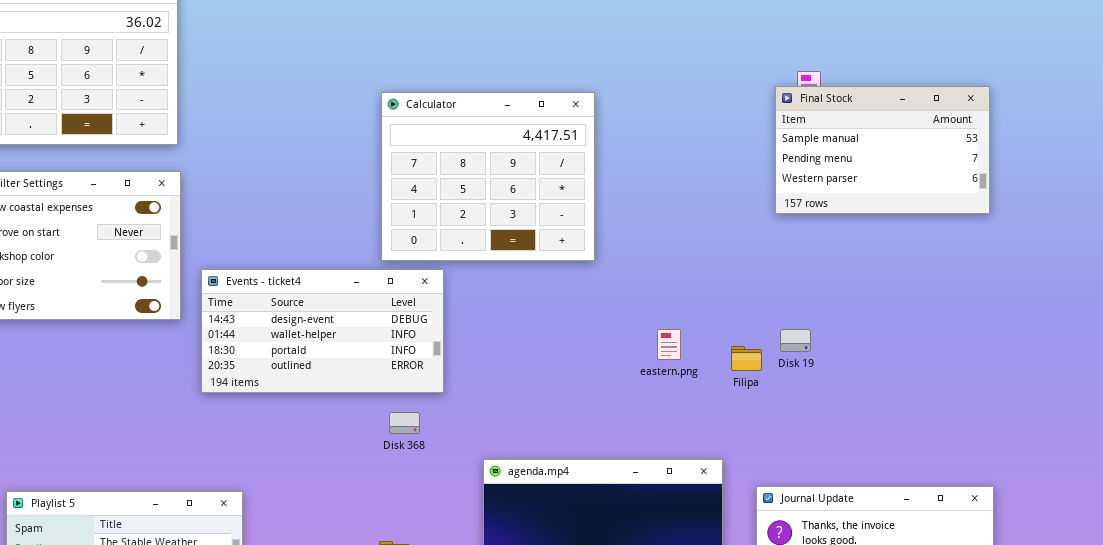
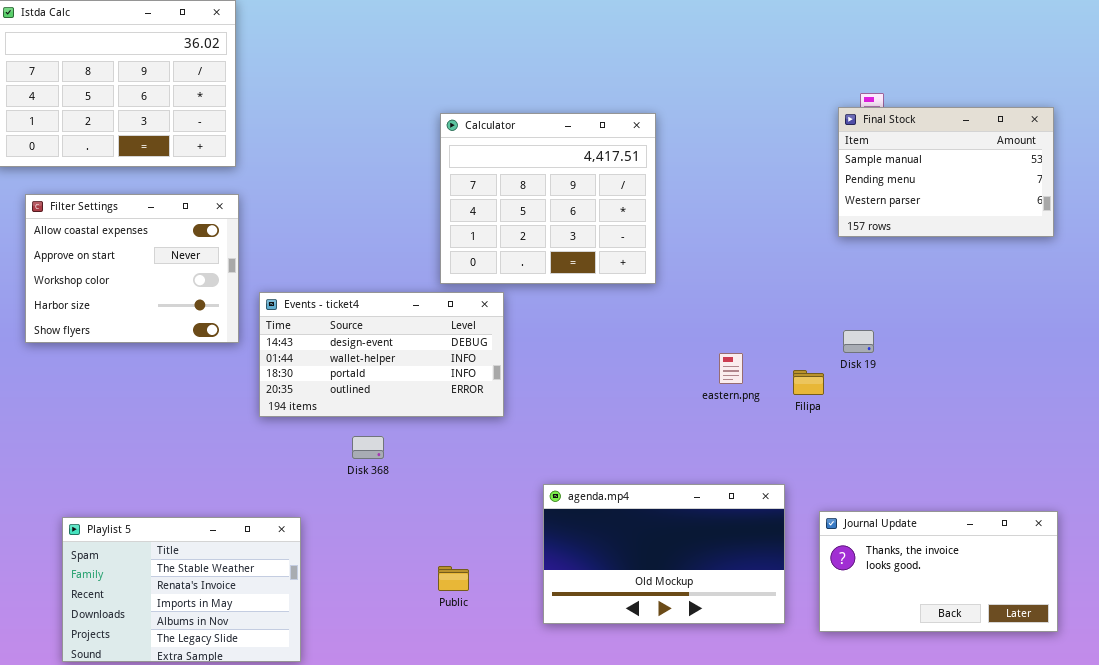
Disk 19: [780,329,811,352] -> [843,330,874,353], moved
Disk 368: [389,412,420,434] -> [352,436,384,459], moved

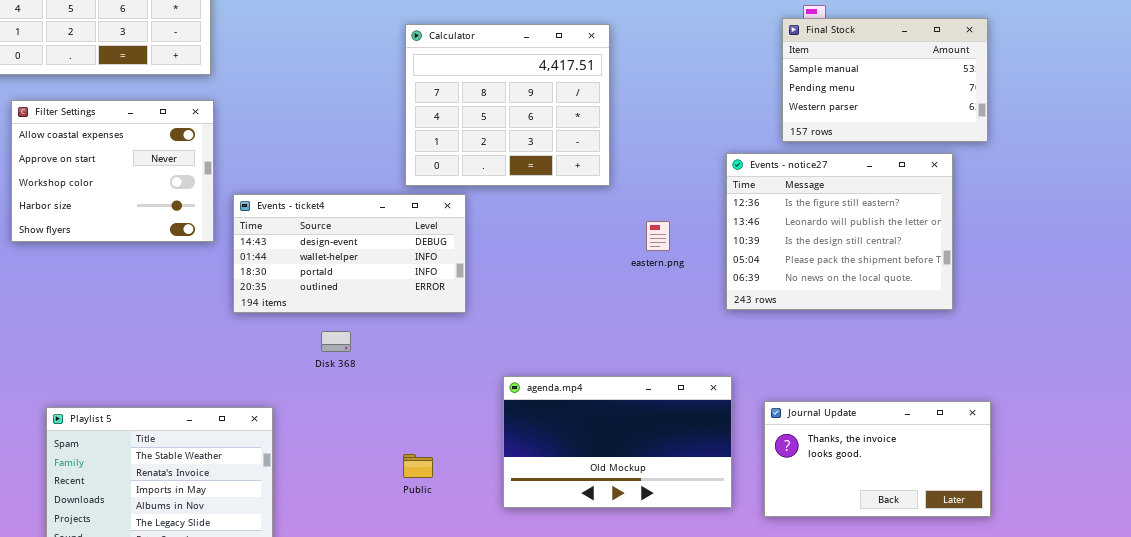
Events - notice27: none -> [726,153,953,310], opened
eastern.png: [719,353,743,384] -> [646,221,670,251], moved

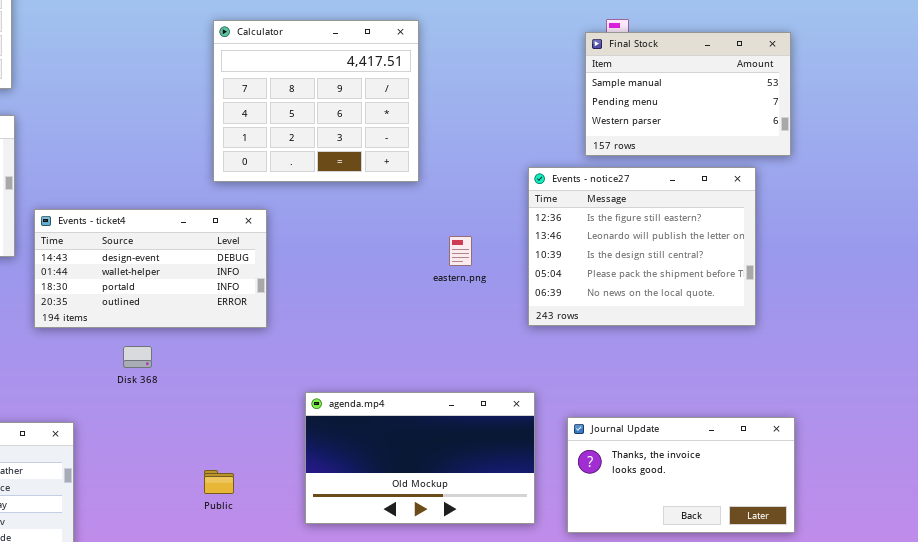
Calculator: [405,24,610,186] -> [213,20,419,182], moved

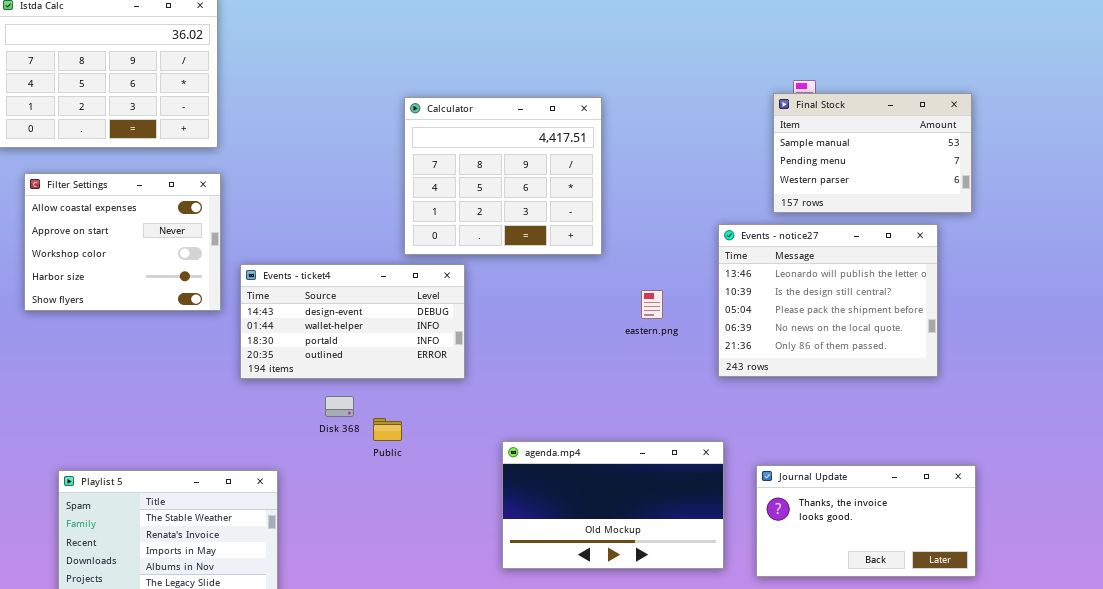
Calculator: [213,20,419,182] -> [404,97,602,255], moved
Events - notice27: [528,167,756,326] -> [718,224,938,377], scrolled down 1 row
Public: [204,470,234,494] -> [373,418,402,441], moved

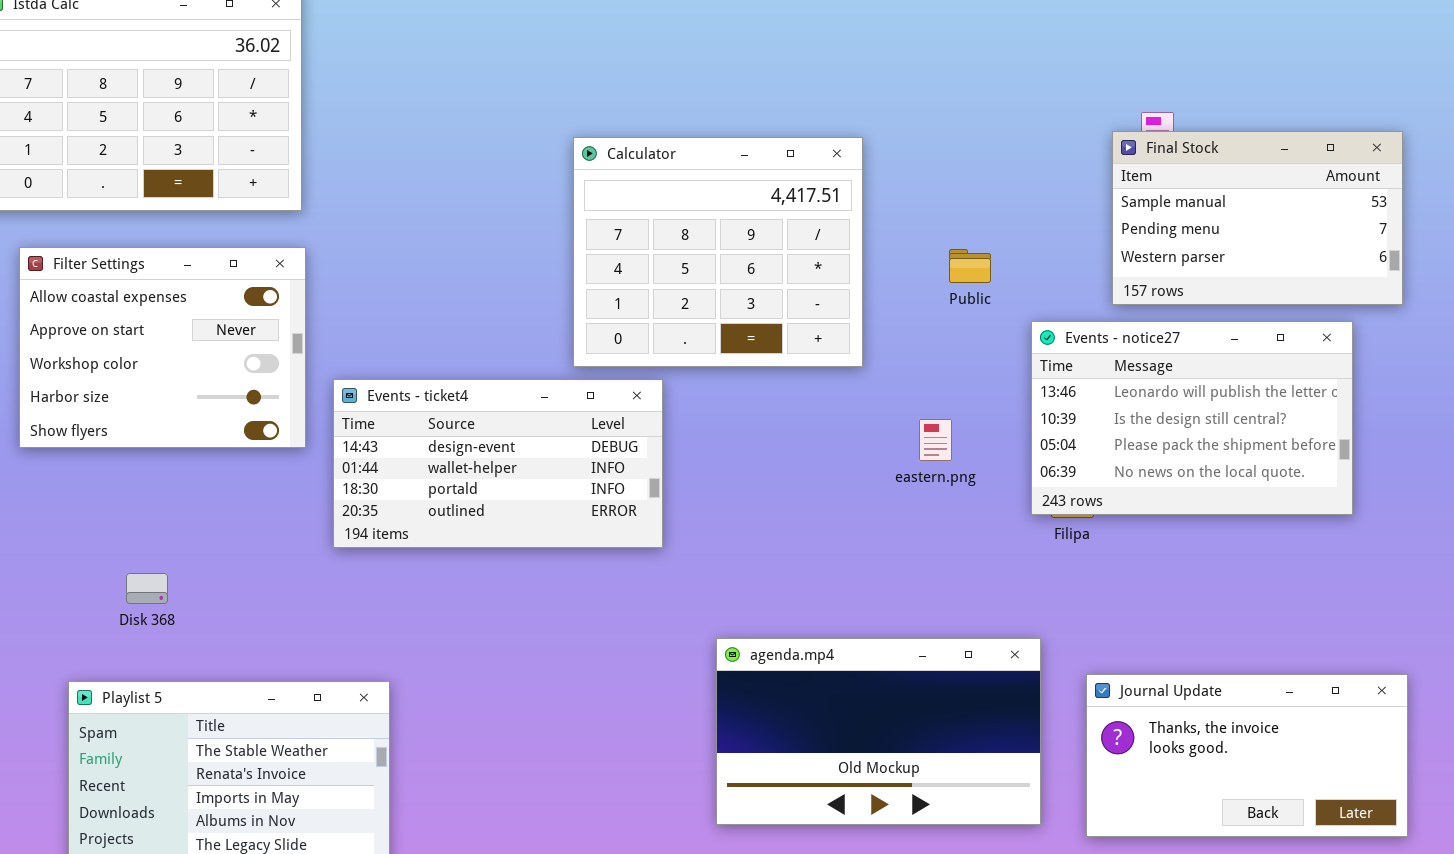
Events - notice27: [718,224,938,377] -> [1031,321,1353,515], resized
Disk 368: [325,396,354,417] -> [126,573,168,604], moved
Public: [373,418,402,441] -> [949,249,991,283], moved

